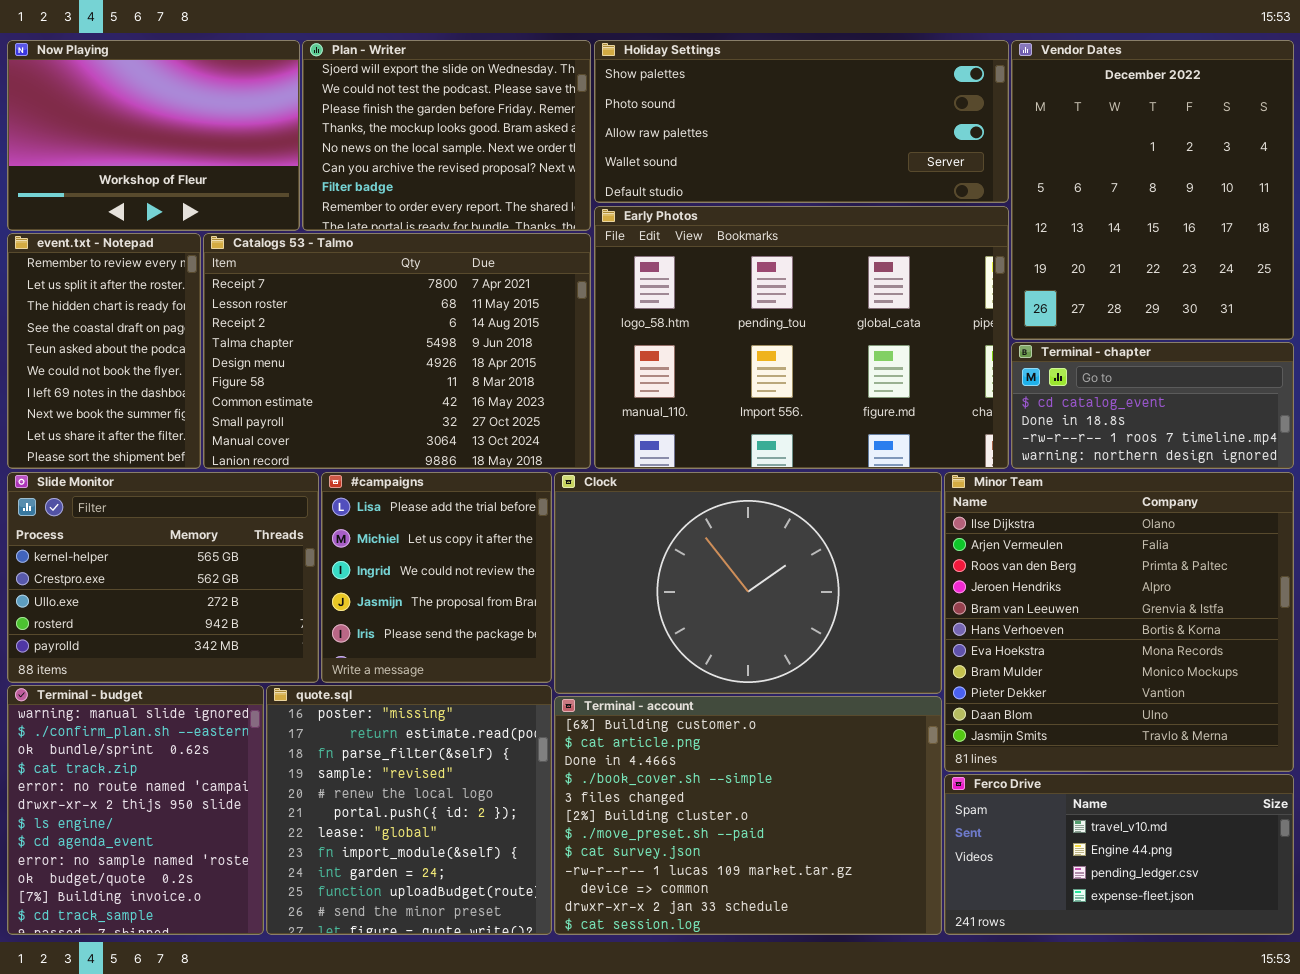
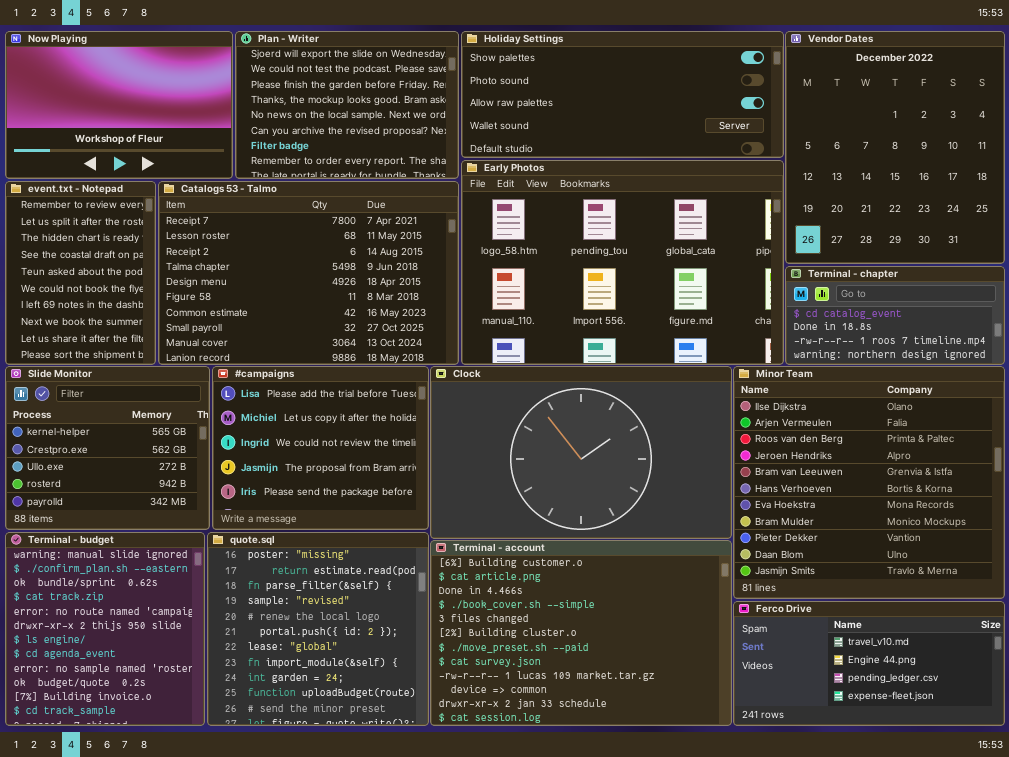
Slide Monitor: [7,472,319,683] -> [5,366,210,530], resized
#campaigns: [321,472,552,683] -> [212,366,429,530], resized

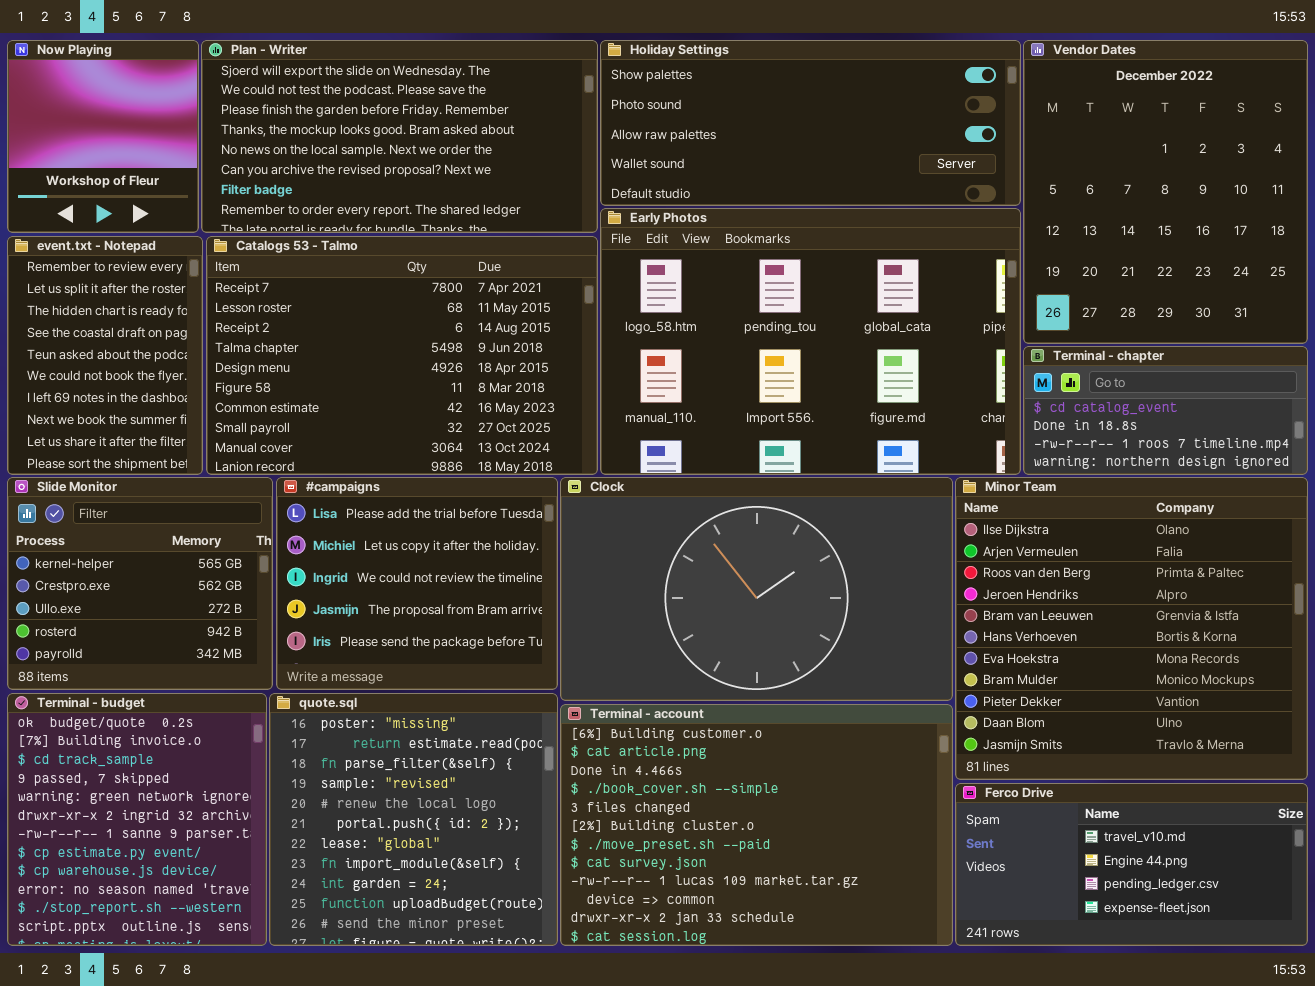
Now Playing: [5,31,233,179] -> [7,40,199,233], resized
Plan - Writer: [235,31,459,179] -> [201,40,598,233], resized
Terminal - budget: [5,532,205,726] -> [7,693,267,946], scrolled down 9 rows

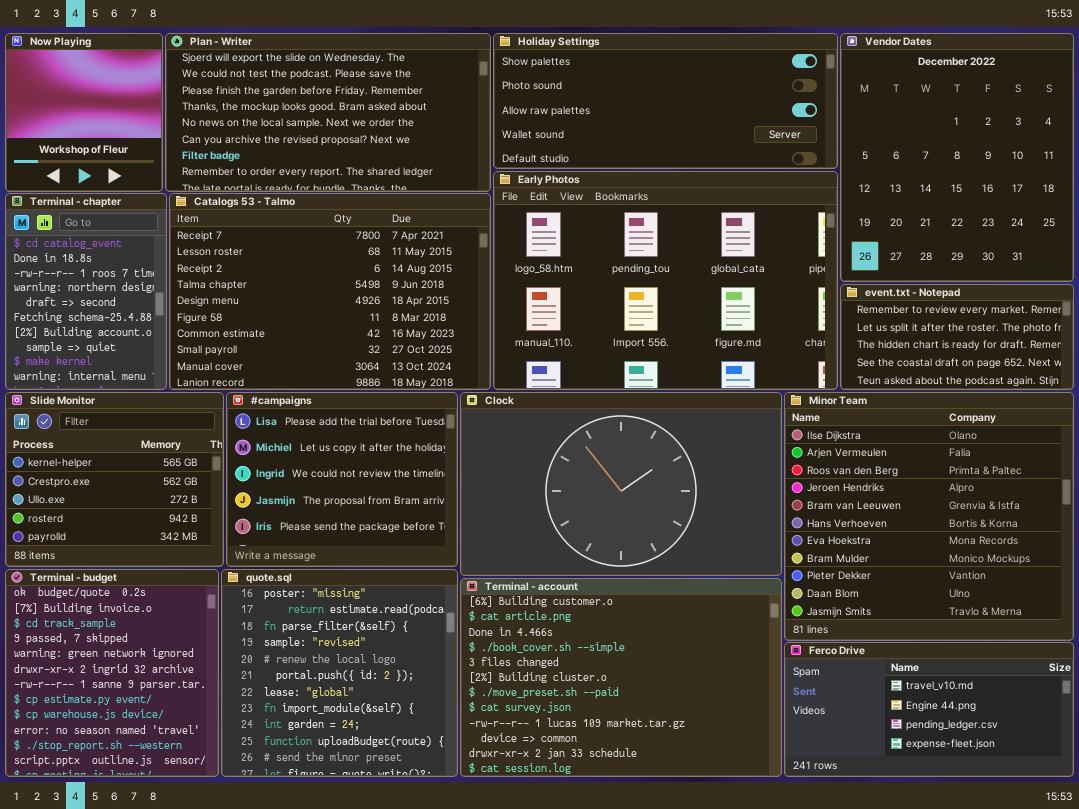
event.txt - Notepad: [7,236,203,475] -> [840,284,1074,390], moved, resized
Terminal - chapter: [1023,346,1308,475] -> [5,193,167,390], moved, resized

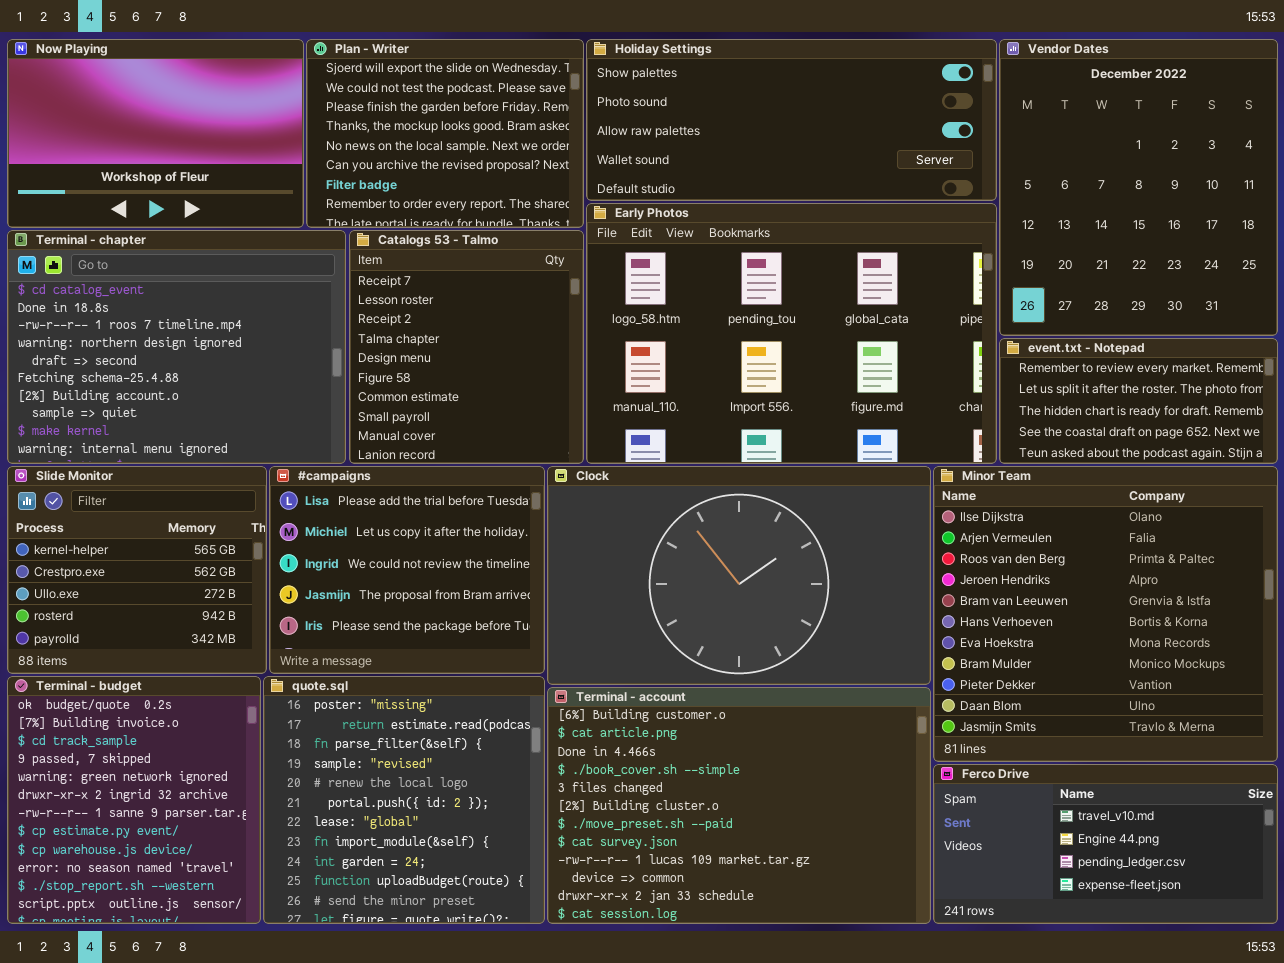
Now Playing: [5,33,163,192] -> [7,39,304,228], resized
Plan - Writer: [165,33,491,192] -> [306,39,584,228], resized
Terminal - chapter: [5,193,167,390] -> [7,230,346,464], resized
Catalogs 53 - Talmo: [169,193,491,390] -> [349,230,584,464], resized

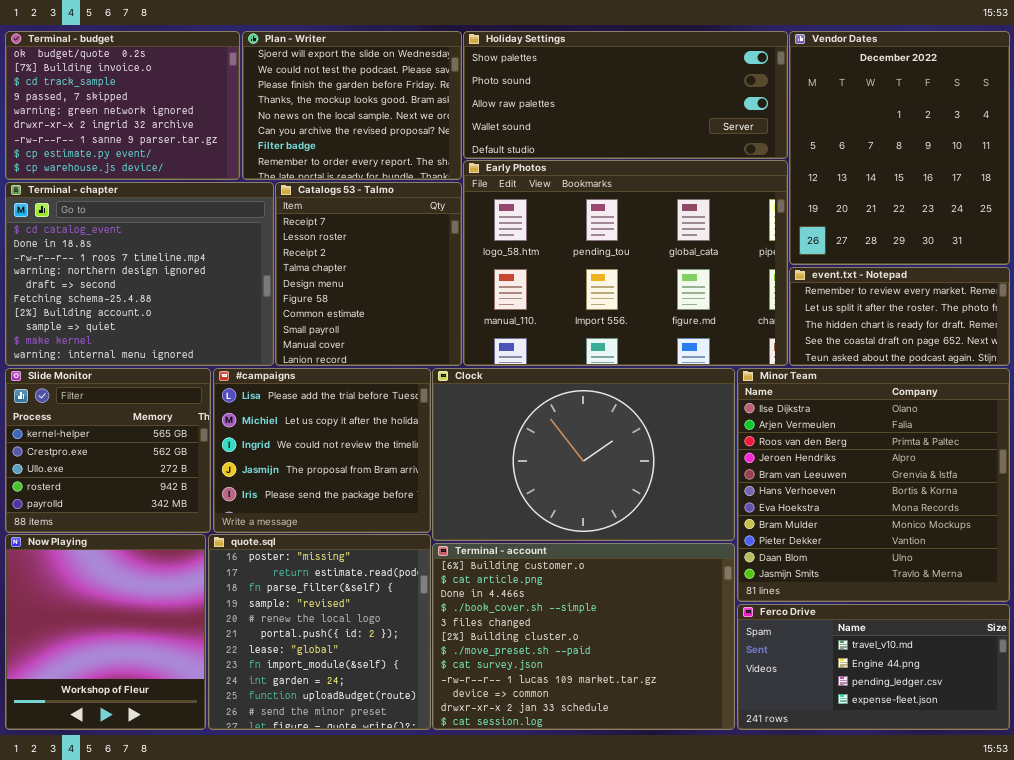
Now Playing: [7,39,304,228] -> [5,534,206,730], moved, resized
Terminal - budget: [7,676,261,924] -> [5,31,240,180], moved, resized

